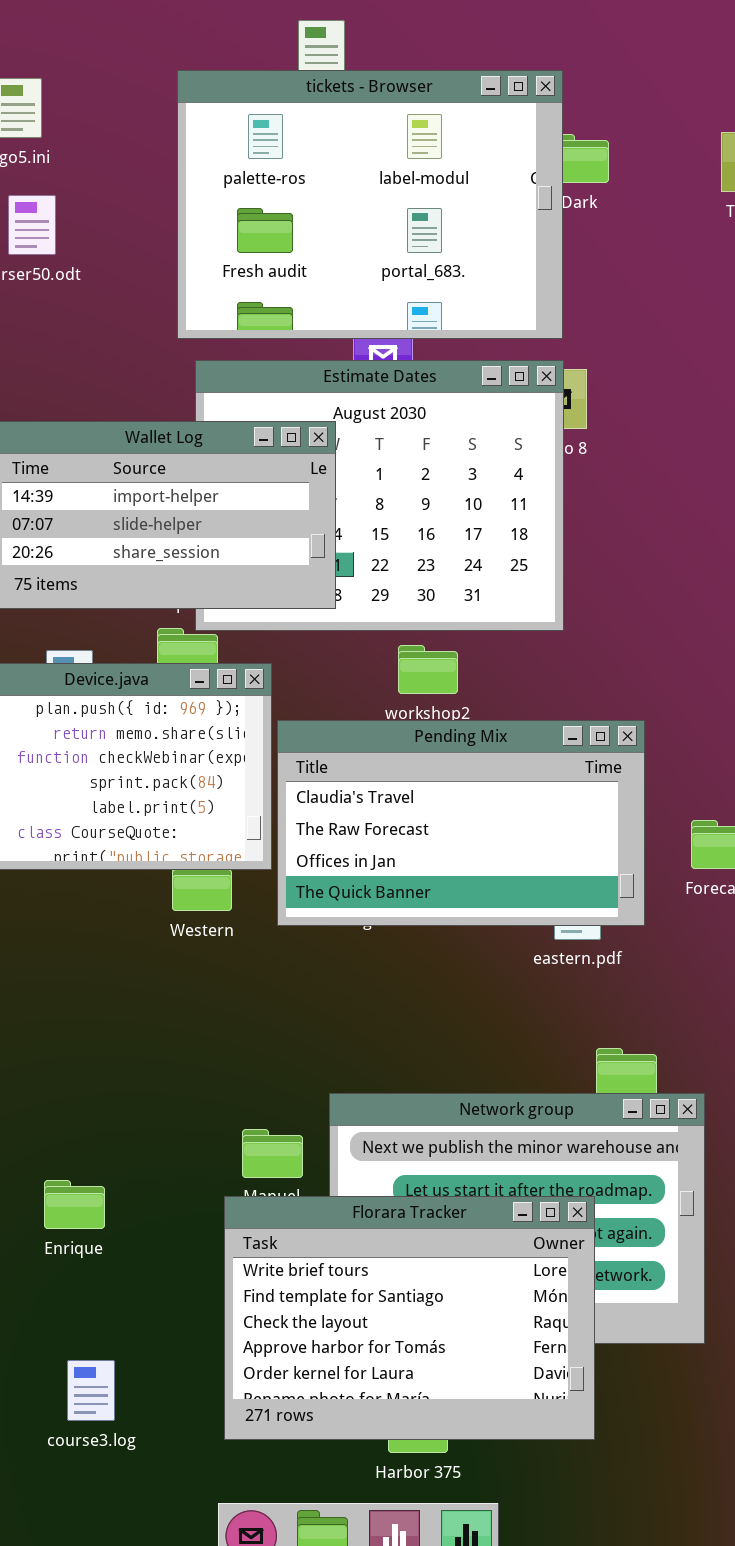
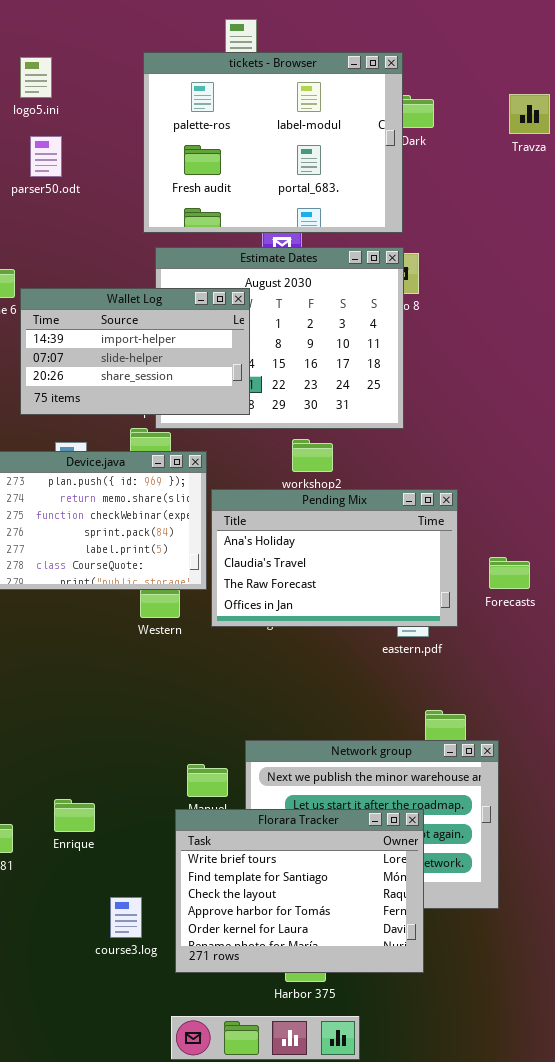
Pending Mix: [277,720,645,926] -> [211,489,458,627], scrolled up 1 row
course3.log: [67,1360,115,1421] -> [110,897,142,938], moved

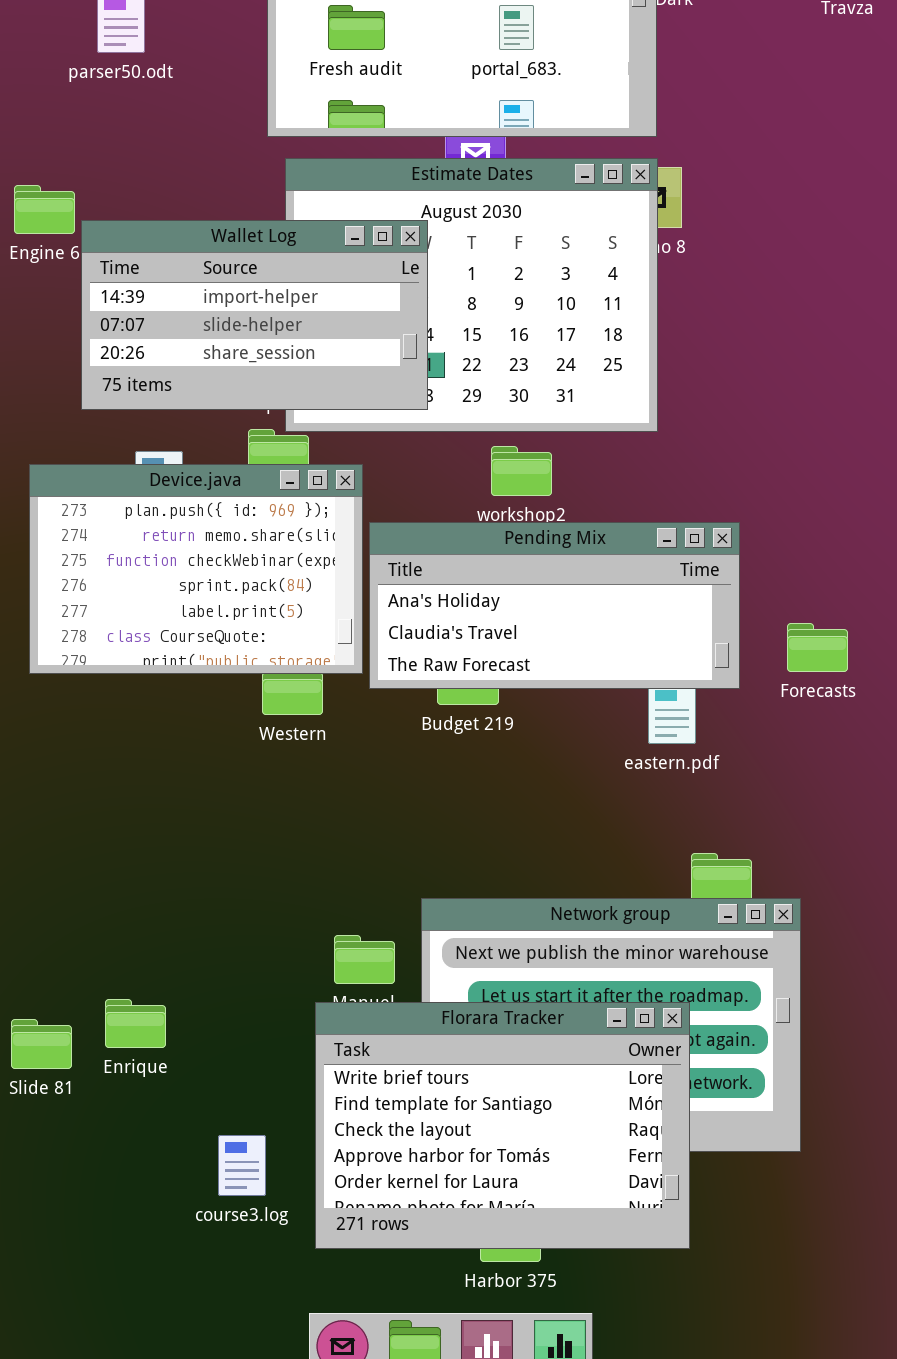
Pending Mix: [211,489,458,627] -> [369,522,740,689], resized
Enrique: [54,799,95,832] -> [105,999,166,1048], moved

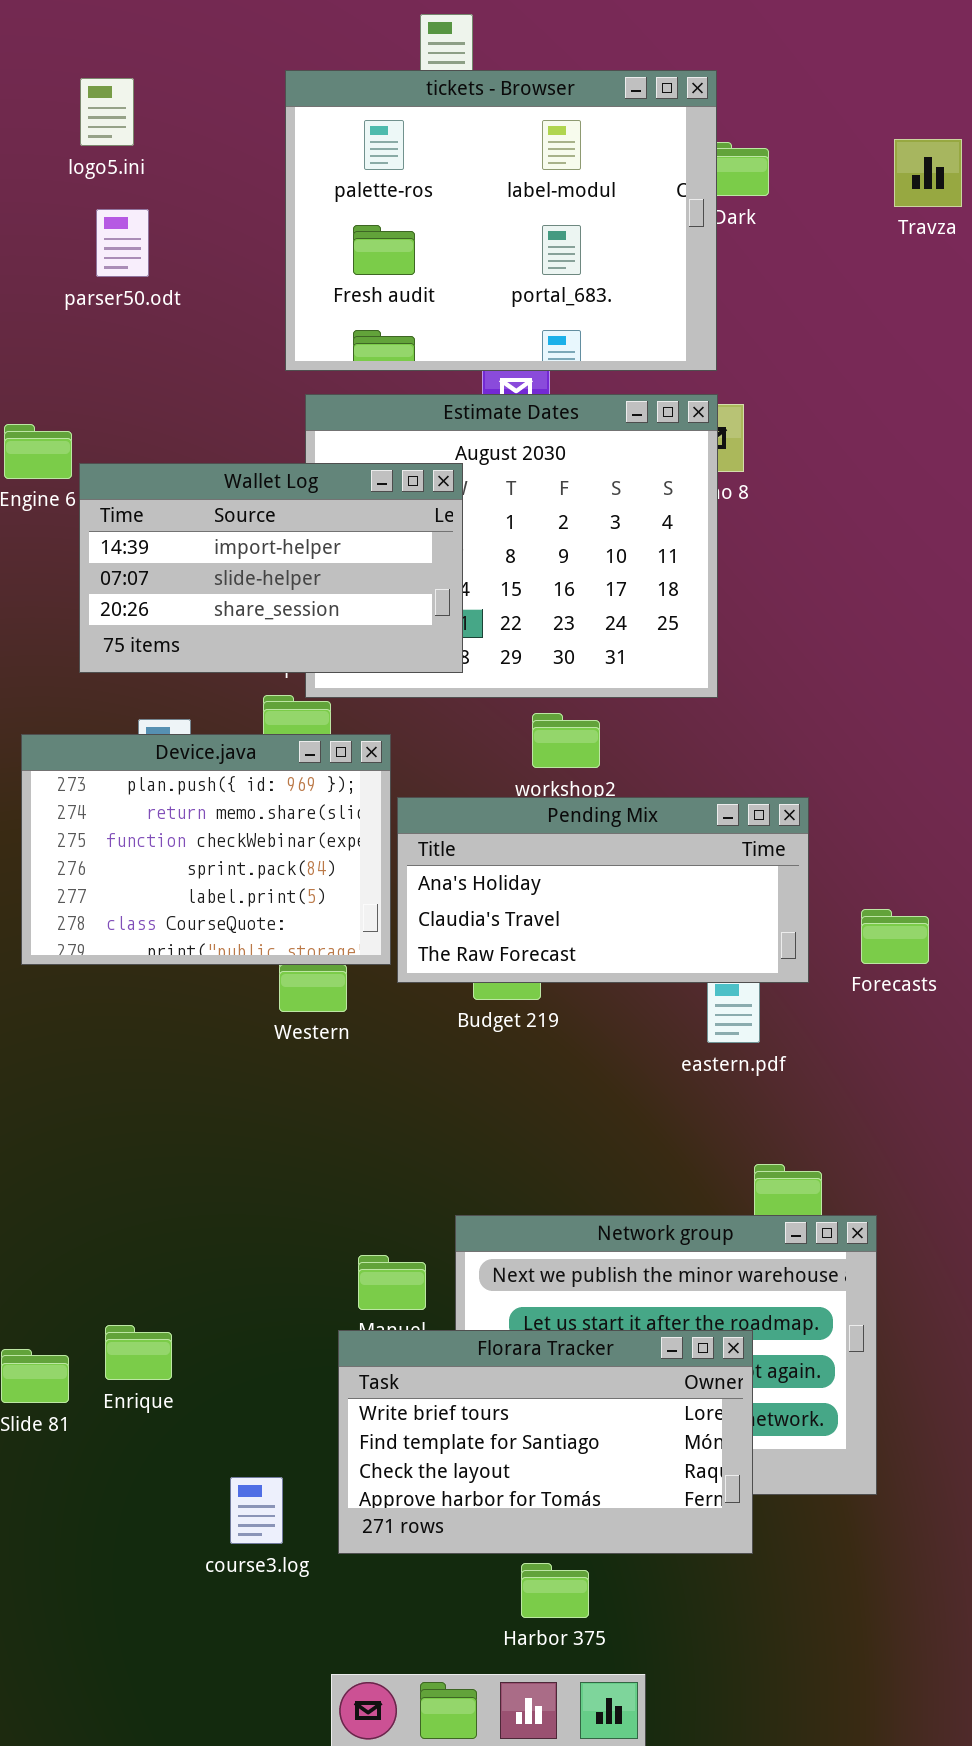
Florara Tracker: [315,1002,690,1249] -> [338,1330,753,1554], resized

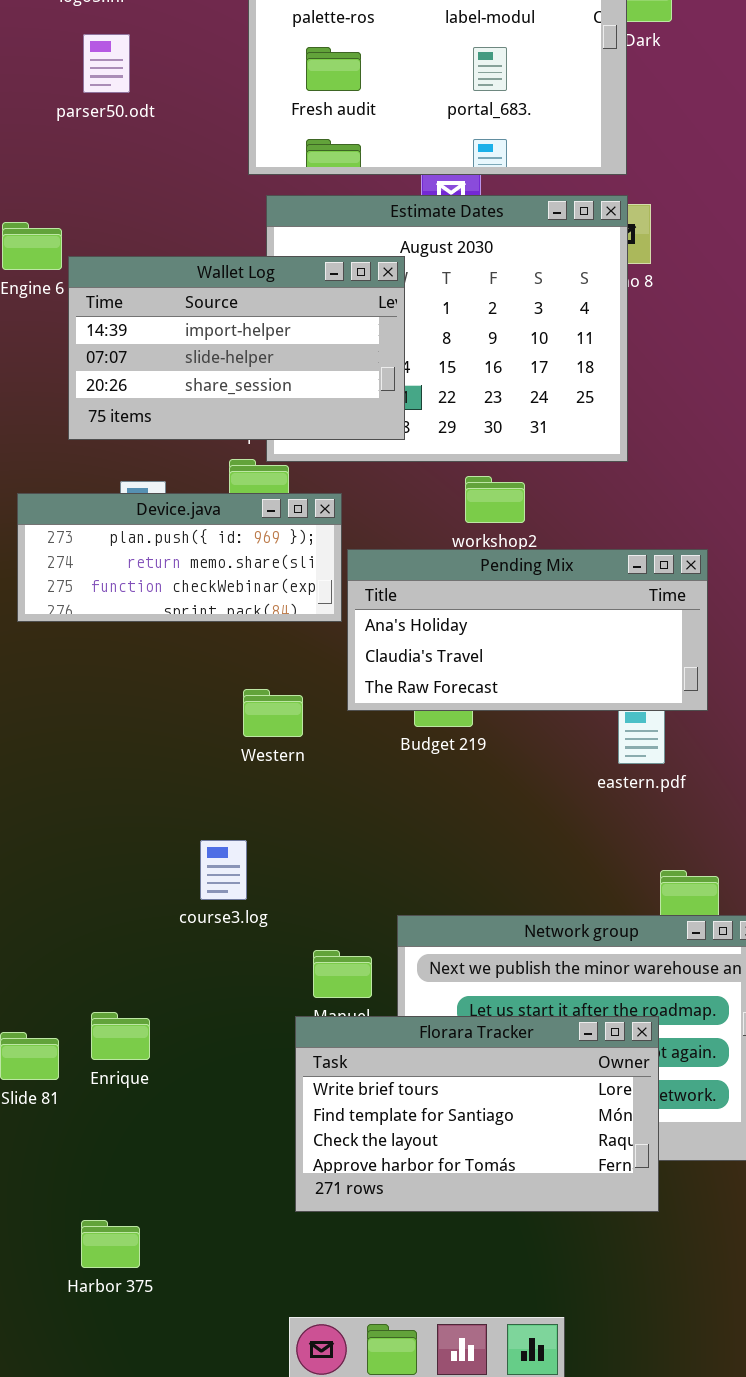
Device.java: [21,734,391,965] -> [17,493,342,622], resized
course3.log: [230,1477,283,1544] -> [200,840,247,900], moved
Harbor 375: [521,1563,589,1618] -> [81,1220,140,1268], moved

